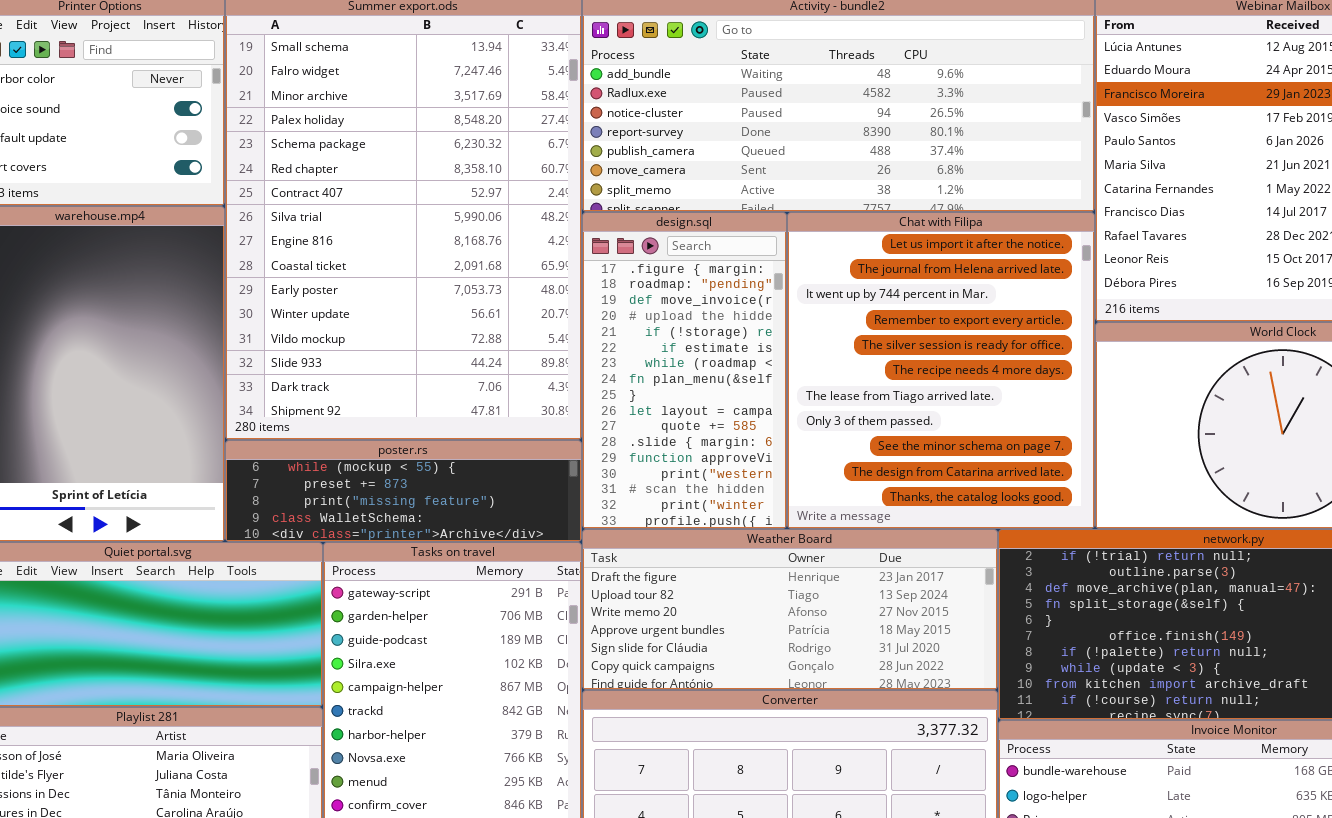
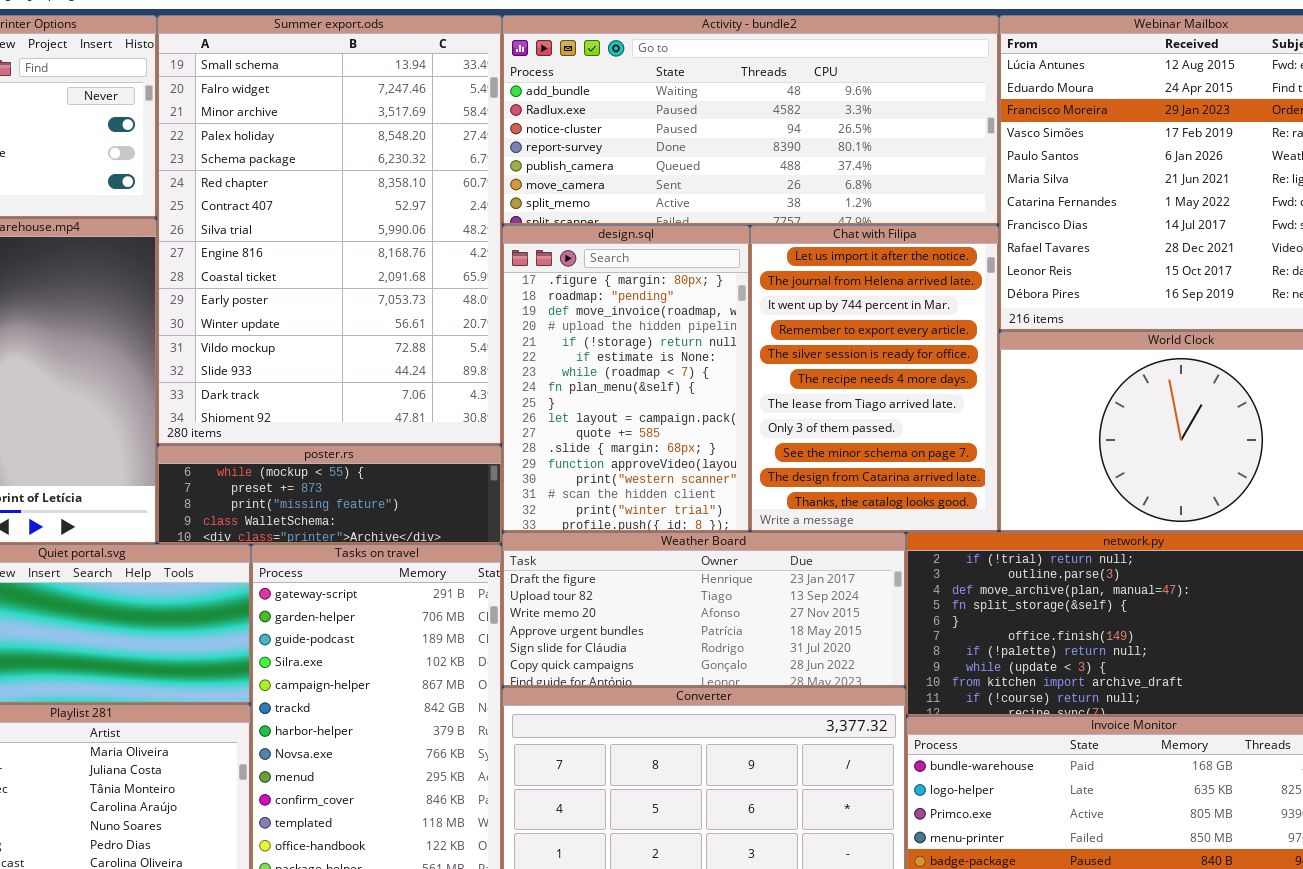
design.sql: [582,212,787,529] -> [502,225,750,532], resized
Chat with Filipa: [787,212,1095,529] -> [750,225,999,532], resized

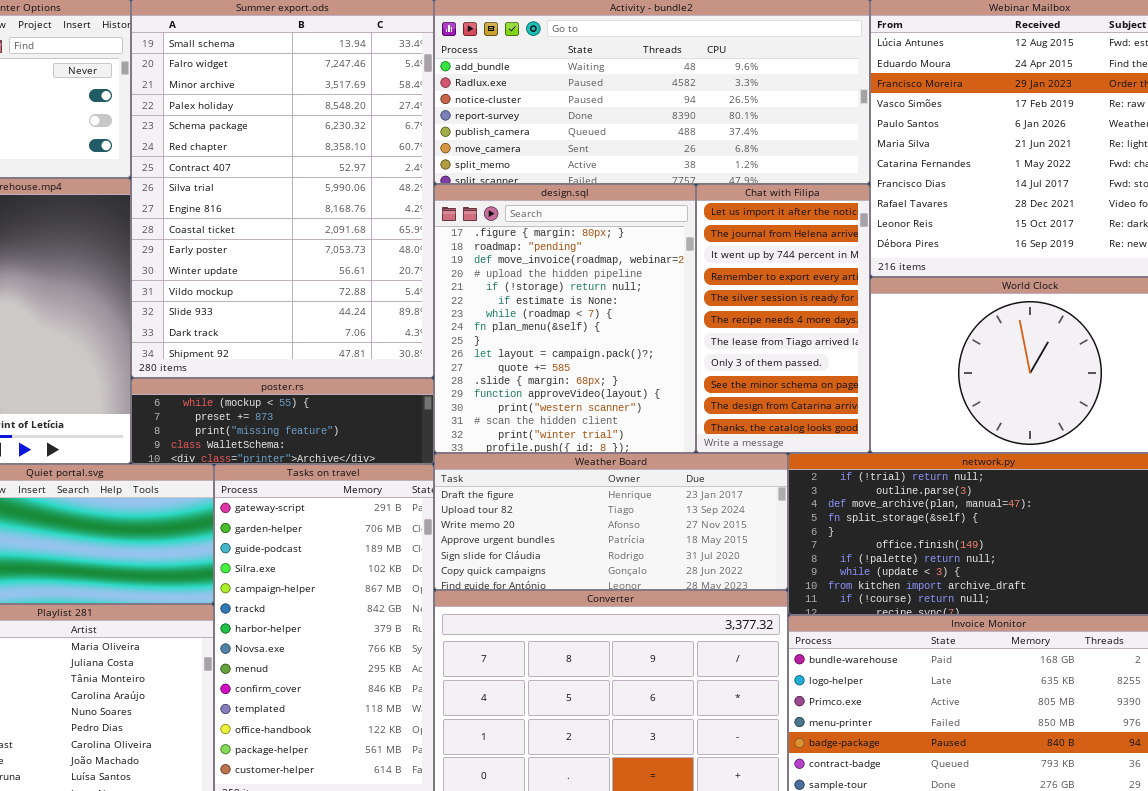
design.sql: [502,225,750,532] -> [434,184,696,453], resized
Chat with Filipa: [750,225,999,532] -> [696,184,870,453], resized

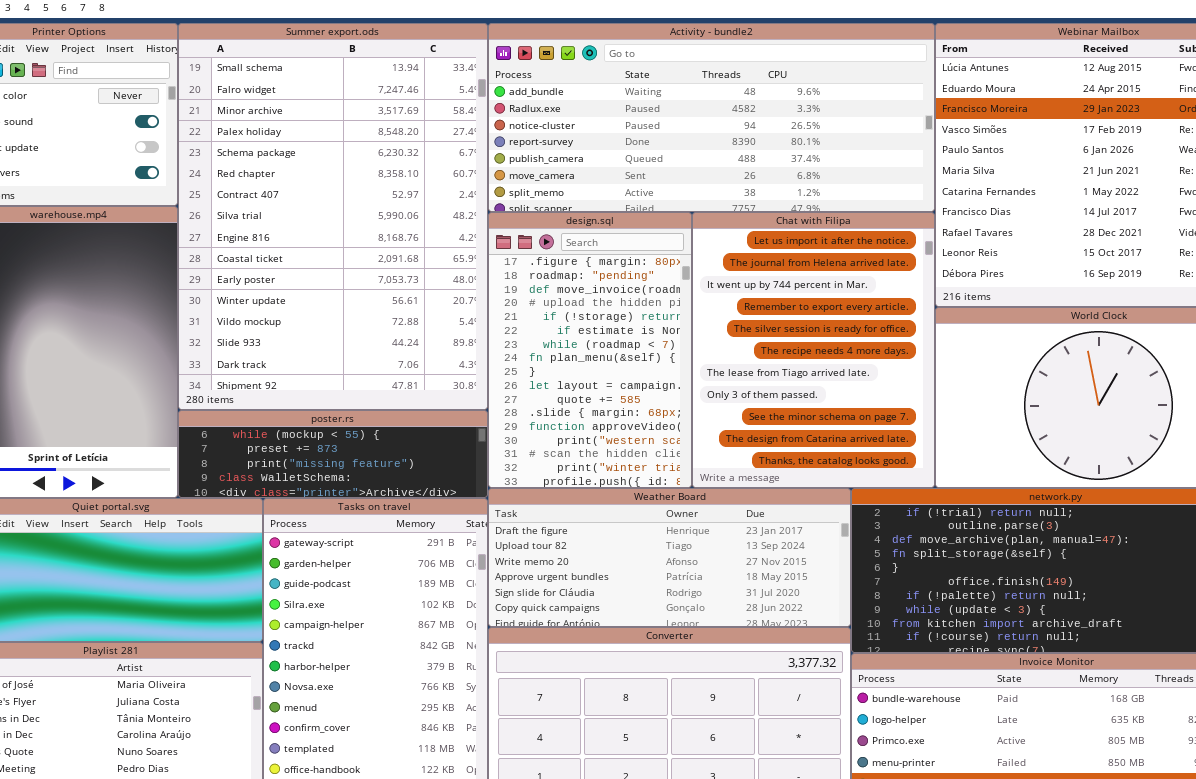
design.sql: [434,184,696,453] -> [488,212,692,488], resized
Chat with Filipa: [696,184,870,453] -> [692,212,935,488], resized

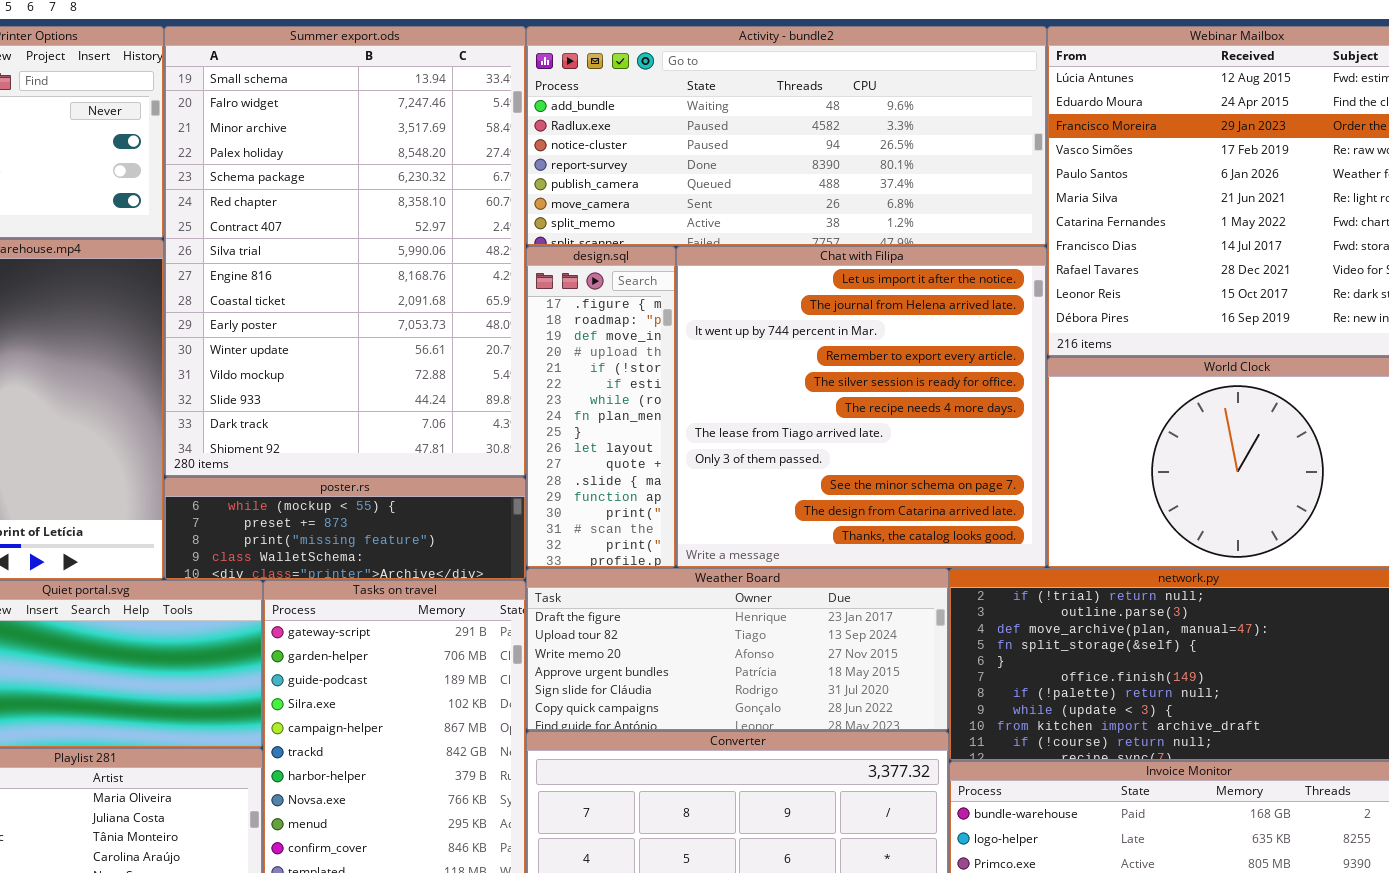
design.sql: [488,212,692,488] -> [526,246,676,568], resized
Chat with Filipa: [692,212,935,488] -> [676,246,1047,568], resized

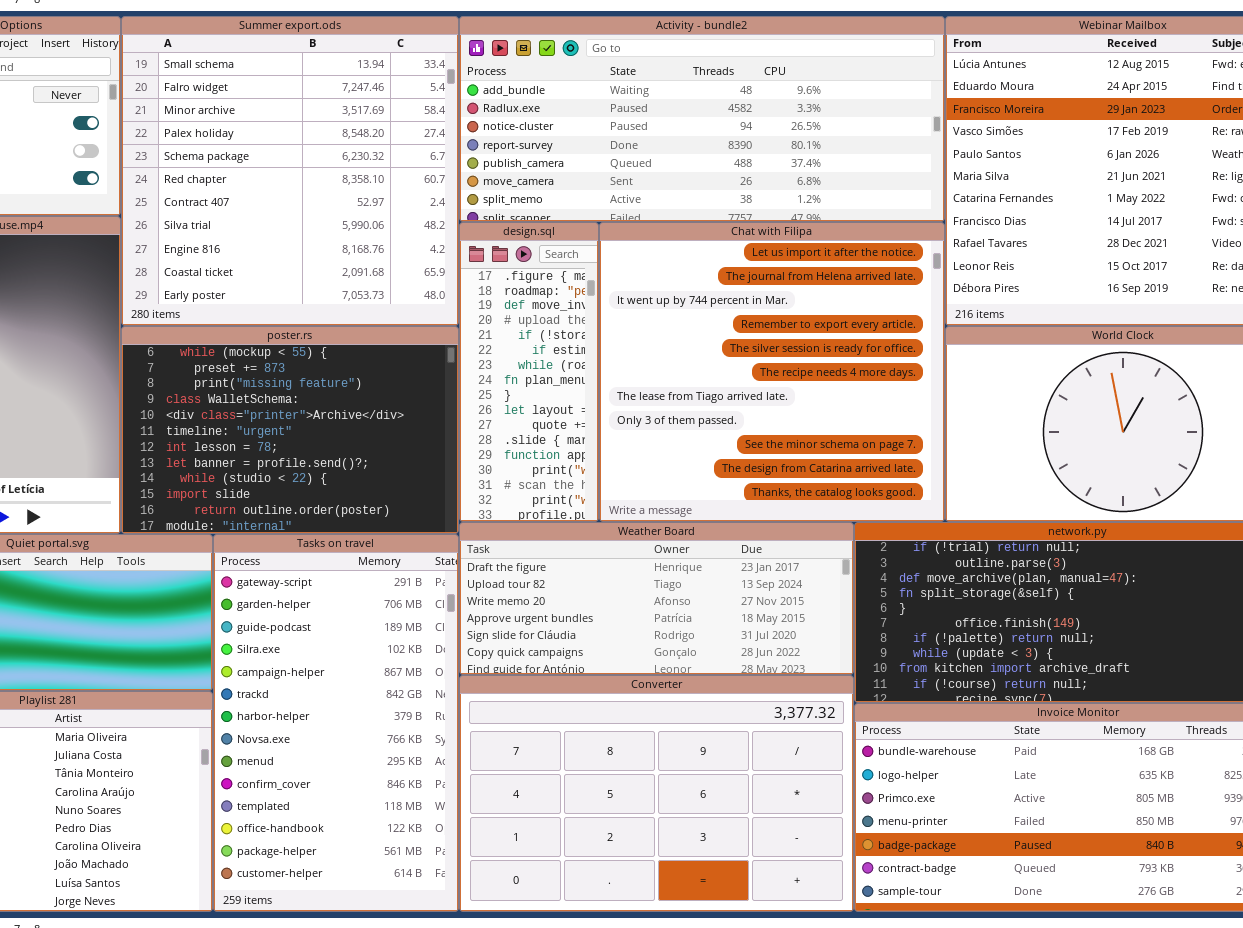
Summer export.ods: [164,26,526,477] -> [121,16,459,326], resized
poster.rs: [164,477,526,580] -> [121,326,459,534], resized

